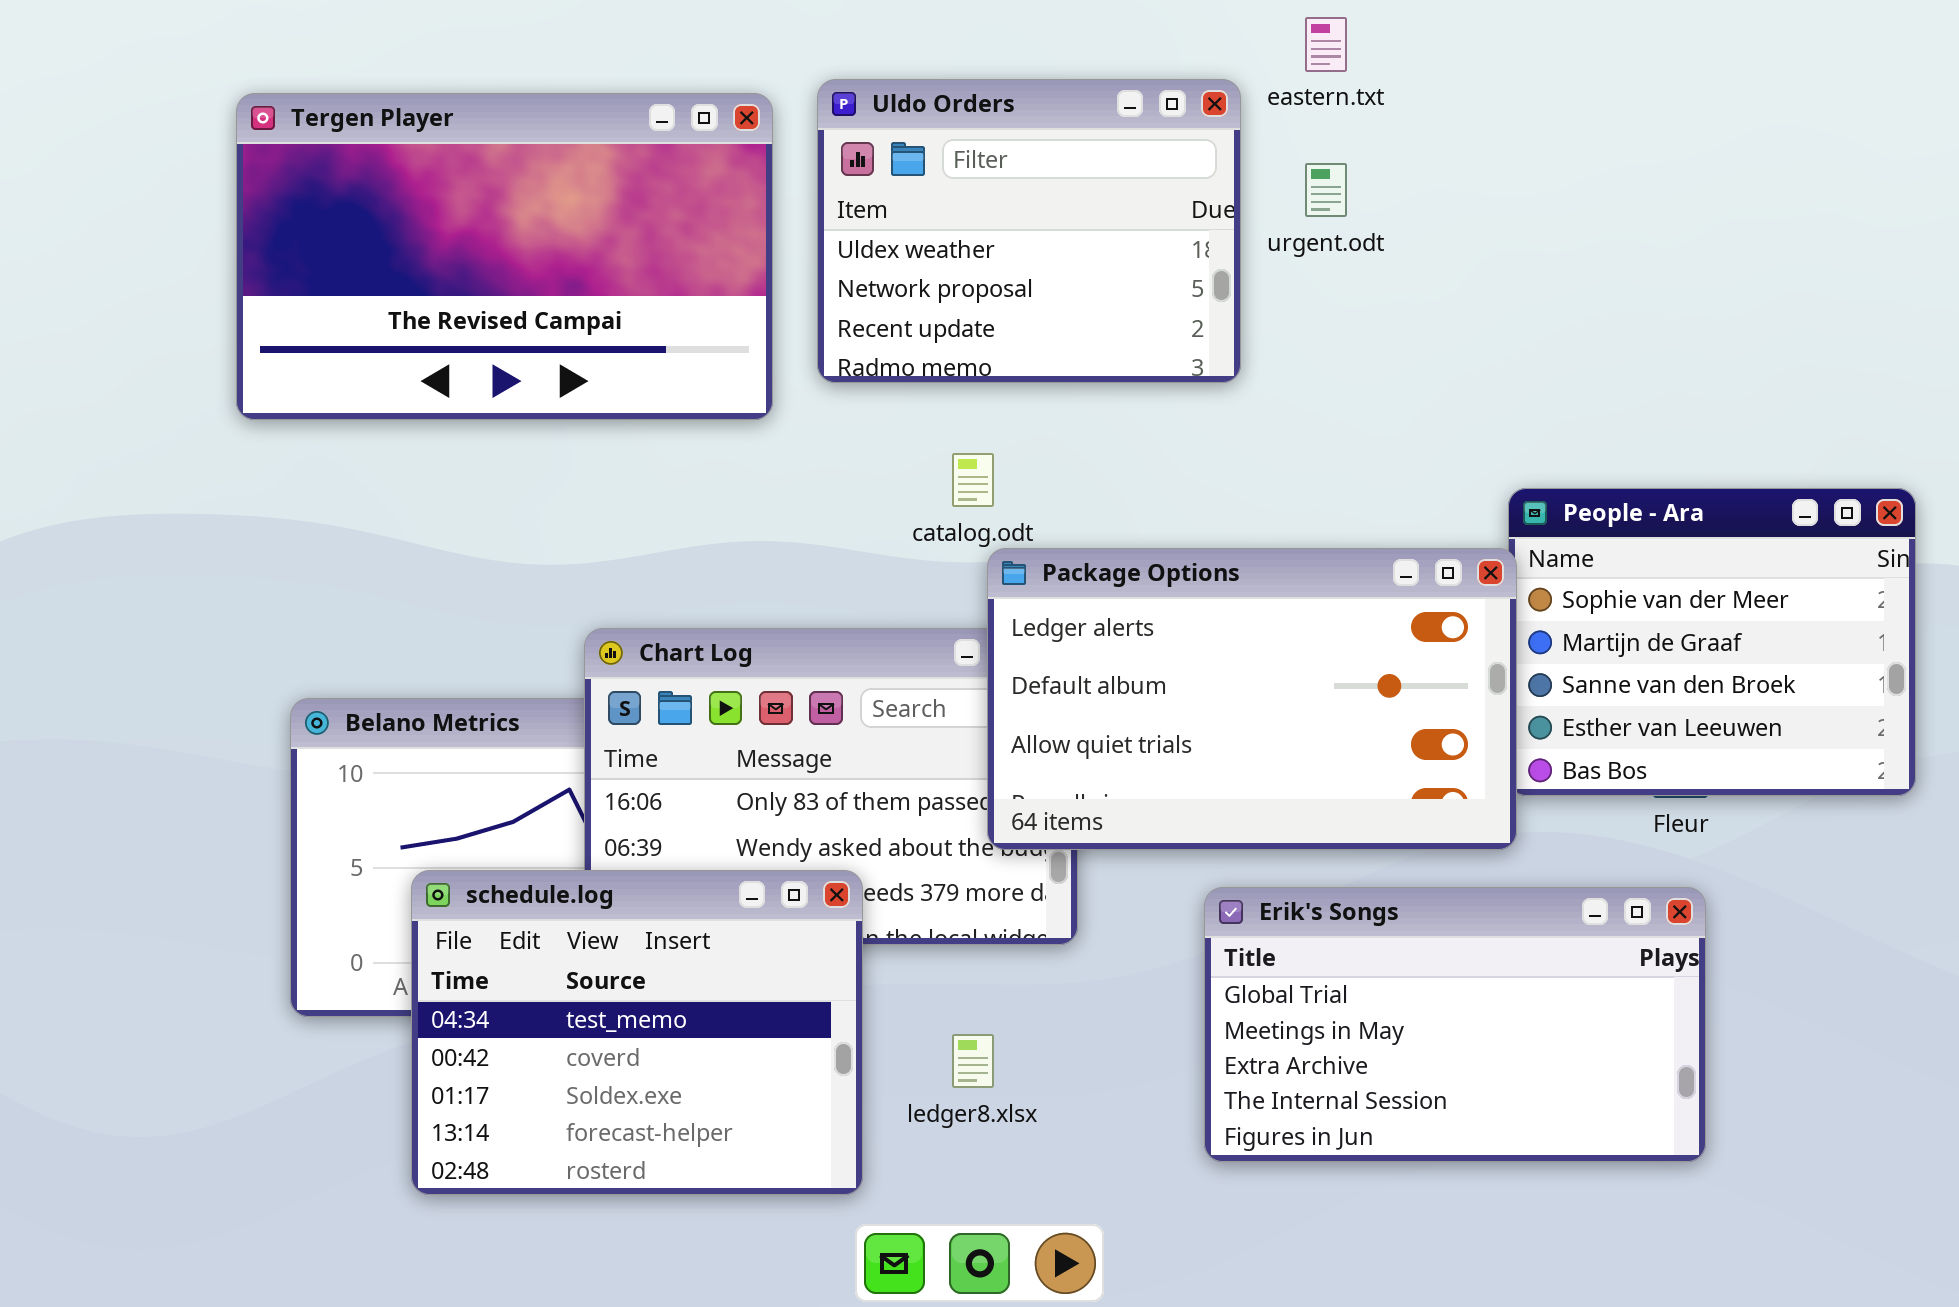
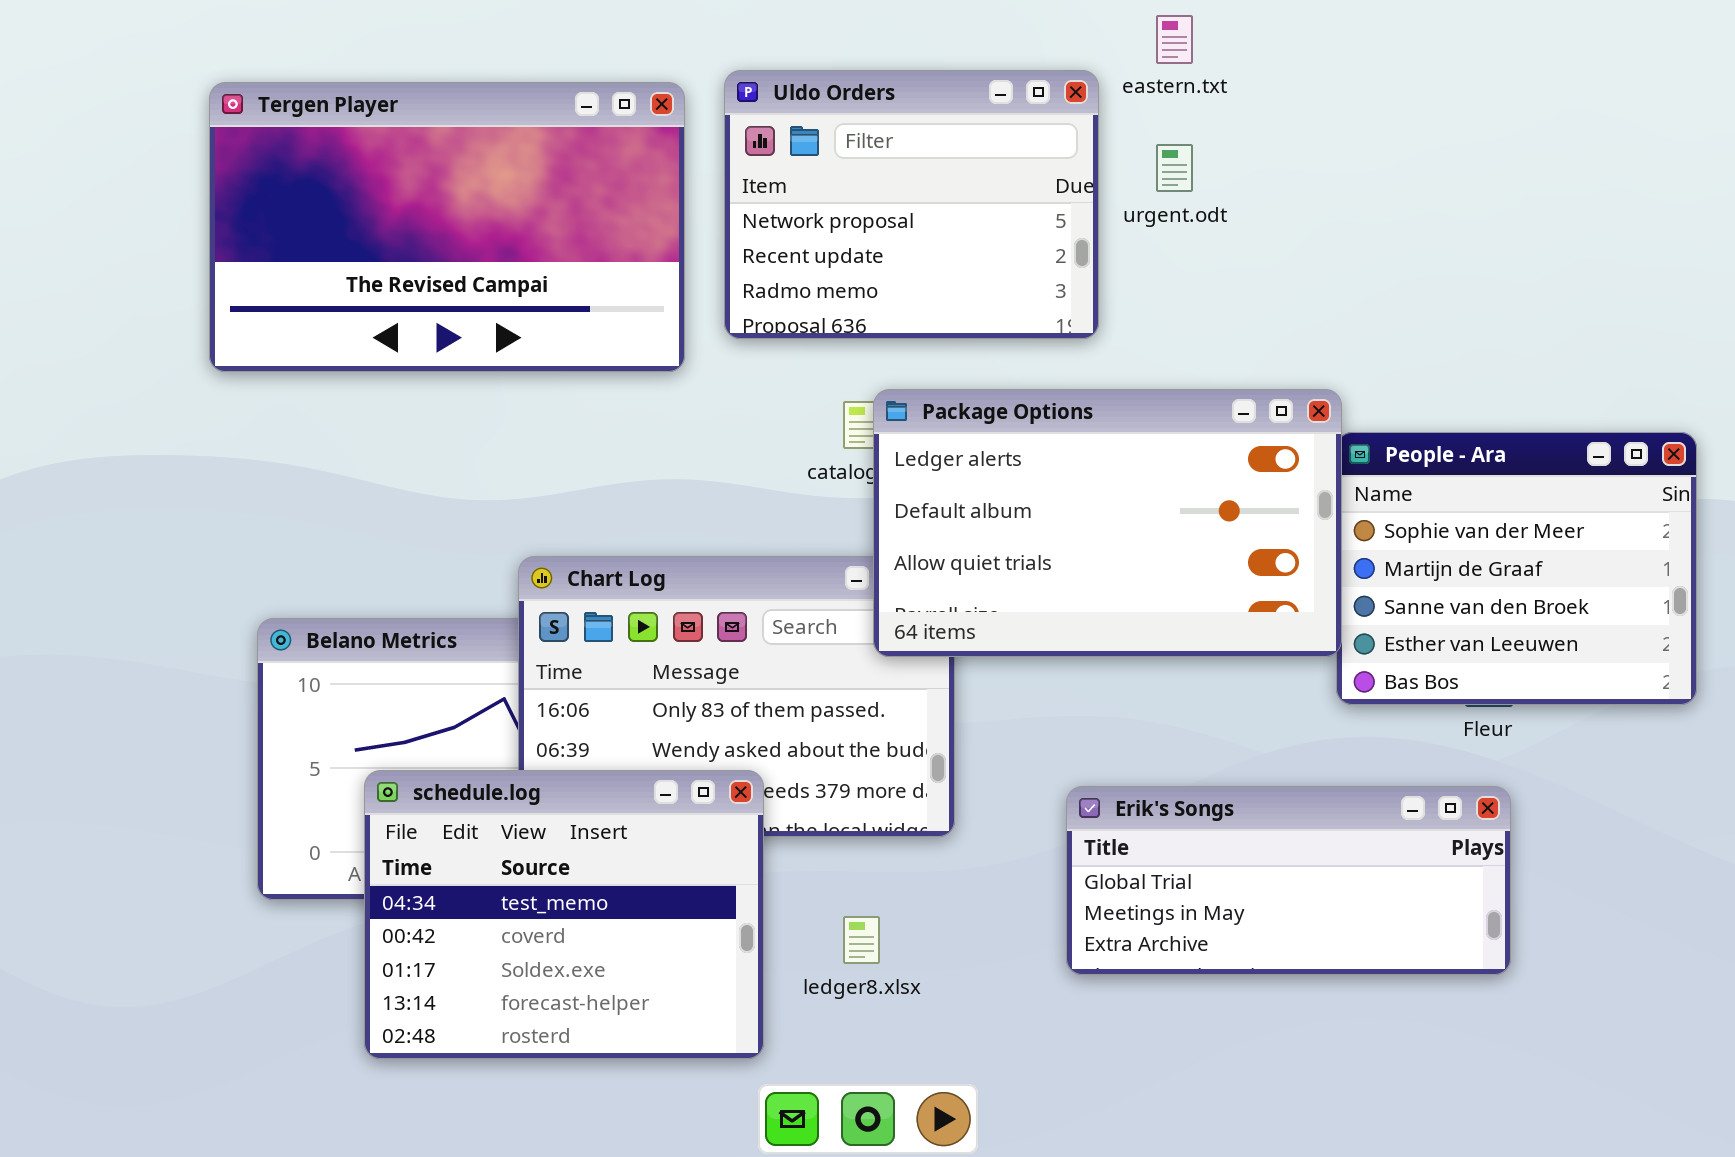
Uldo Orders: [817,79,1241,383] -> [724,70,1099,339], scrolled down 1 row
Package Options: [987,548,1517,850] -> [873,389,1342,657], moved
Erik's Songs: [1204,887,1706,1162] -> [1066,786,1511,975], resized

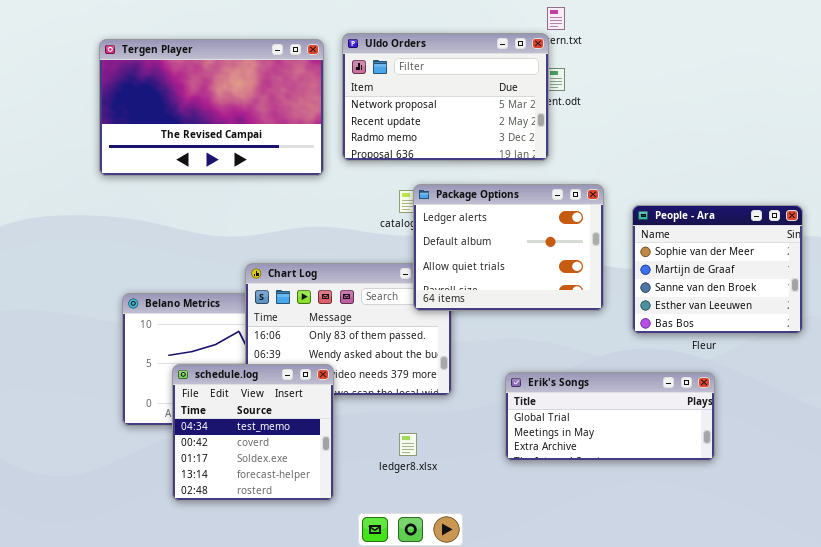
Uldo Orders: [724,70,1099,339] -> [342,33,549,161], resized
Package Options: [873,389,1342,657] -> [413,184,604,311], resized
schedule.log: [364,770,764,1059] -> [172,364,334,501], resized

